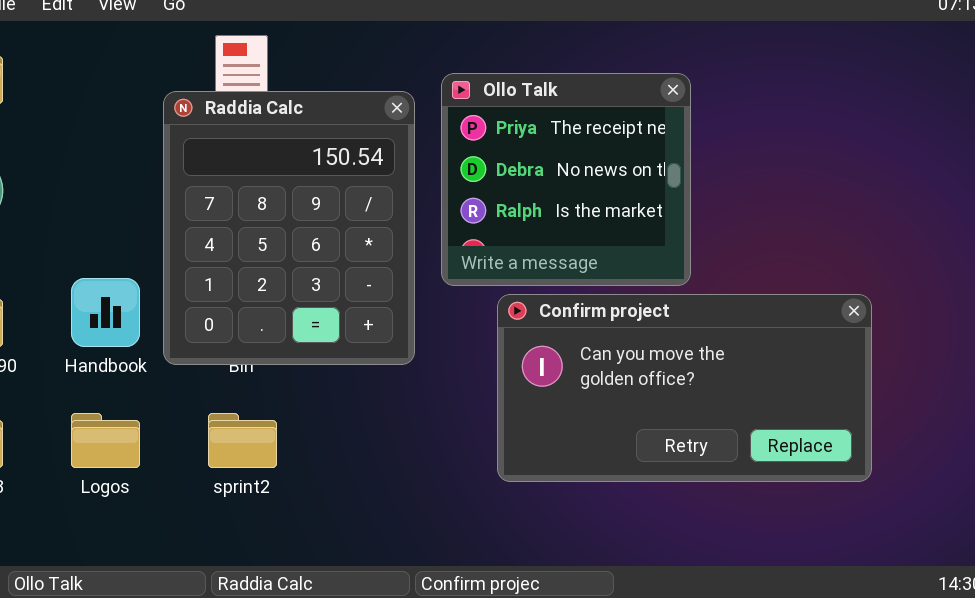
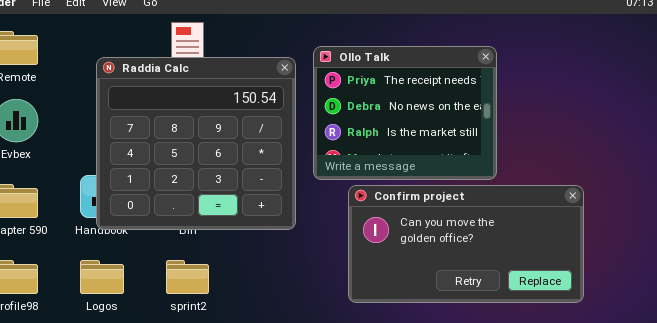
Ollo Talk: [441,73,691,286] -> [313,46,497,180], resized
Raddia Calc: [163,91,415,365] -> [96,57,296,230], resized

